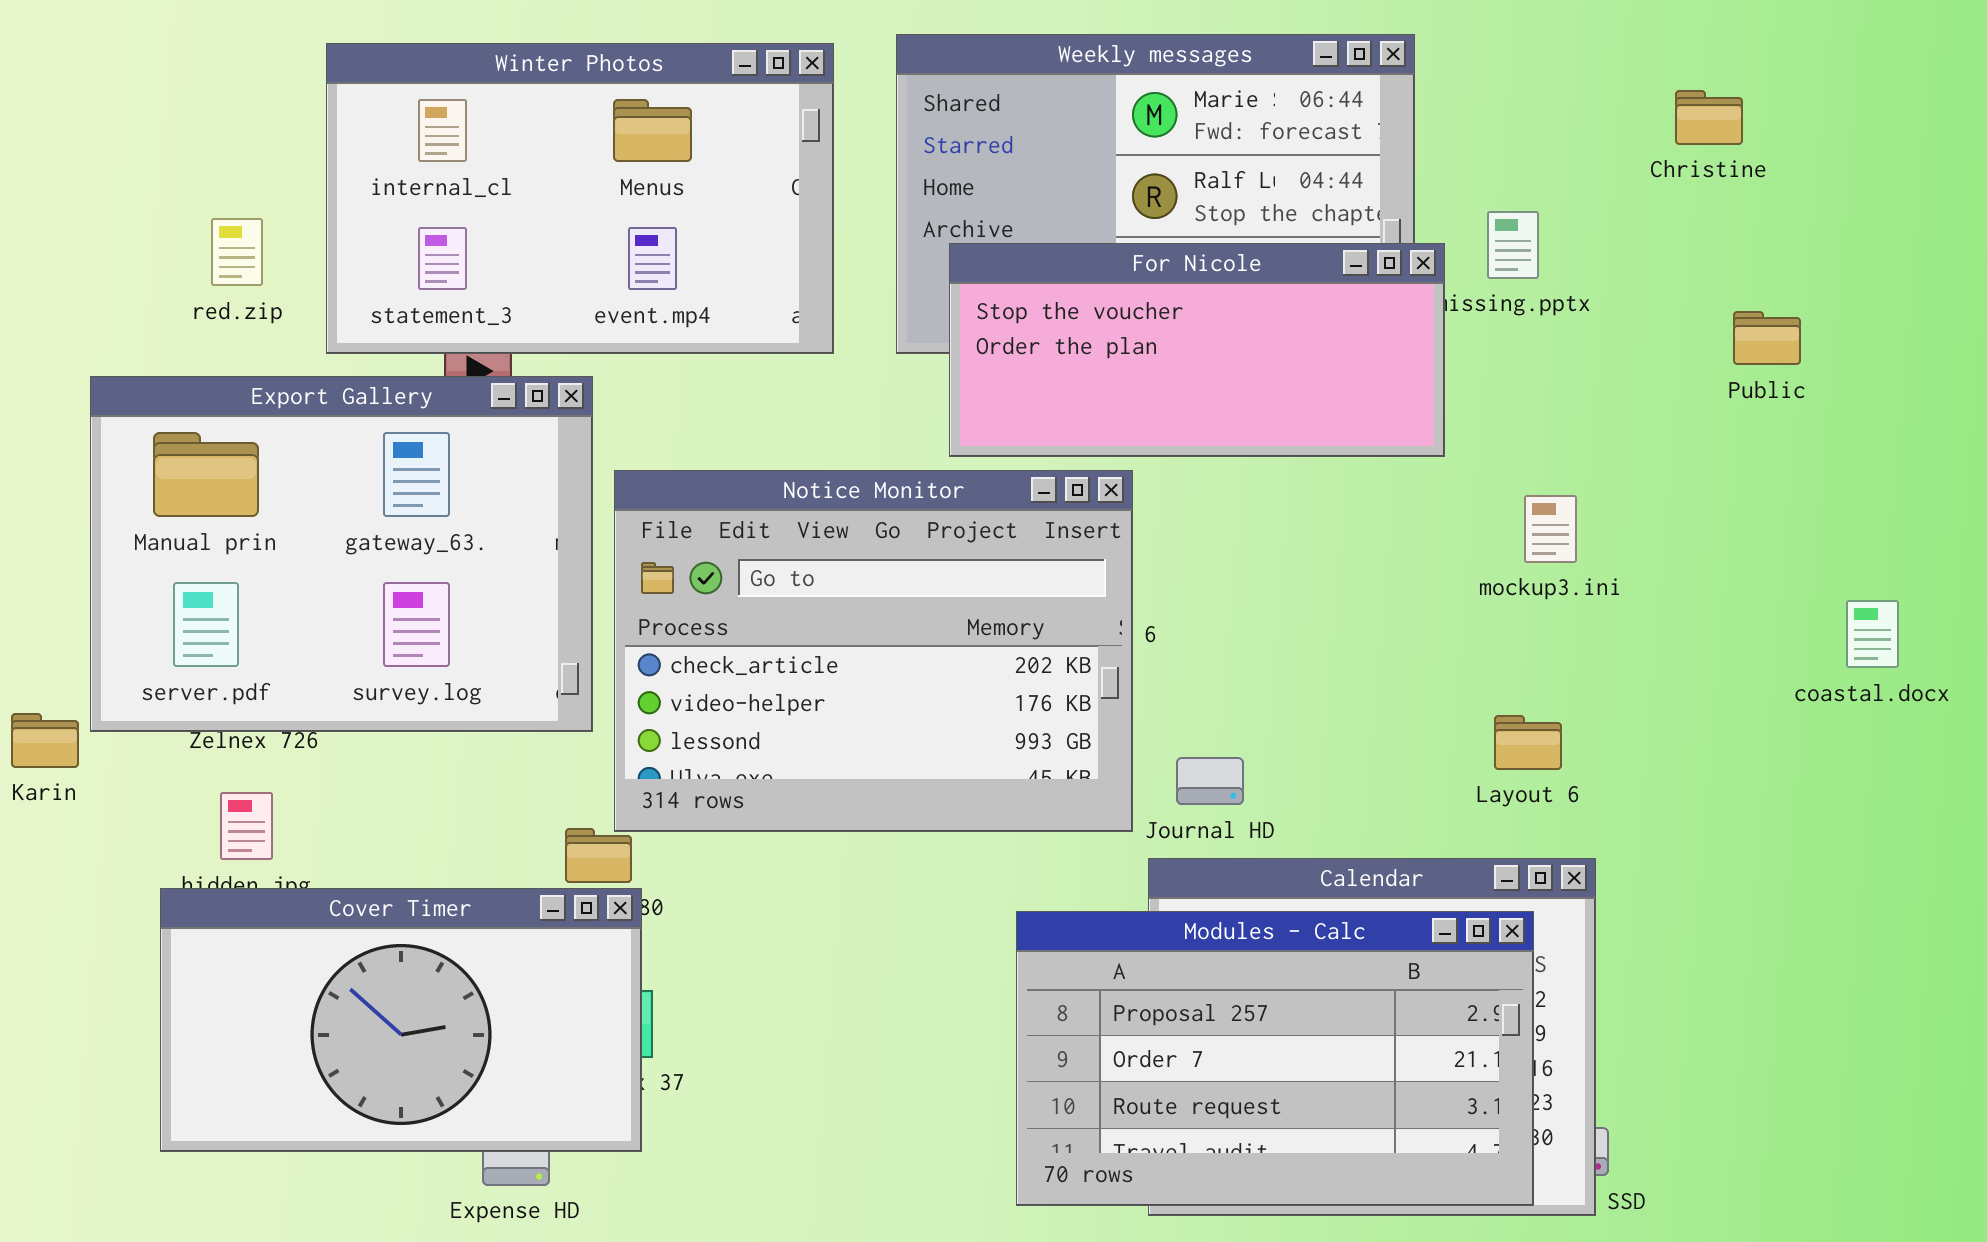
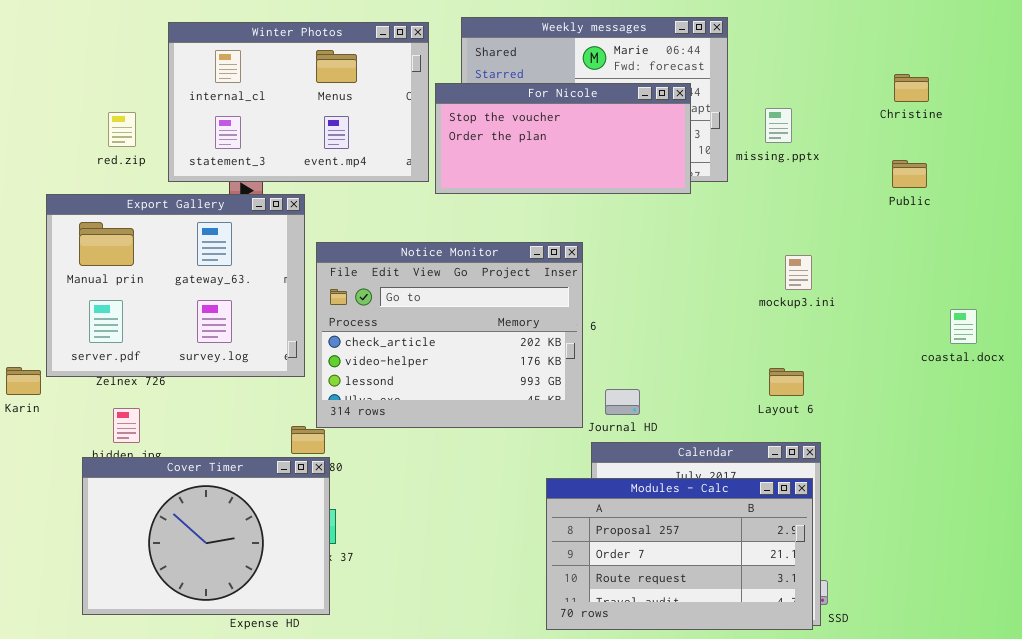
Christine: [1675,90,1743,145] -> [894,74,929,102], moved
For Nicole: [949,243,1445,457] -> [435,83,691,194], moved
Cover Timer: [160,888,642,1152] -> [82,457,330,615], resized
Modules - Calc: [1016,911,1534,1206] -> [546,478,813,630], moved

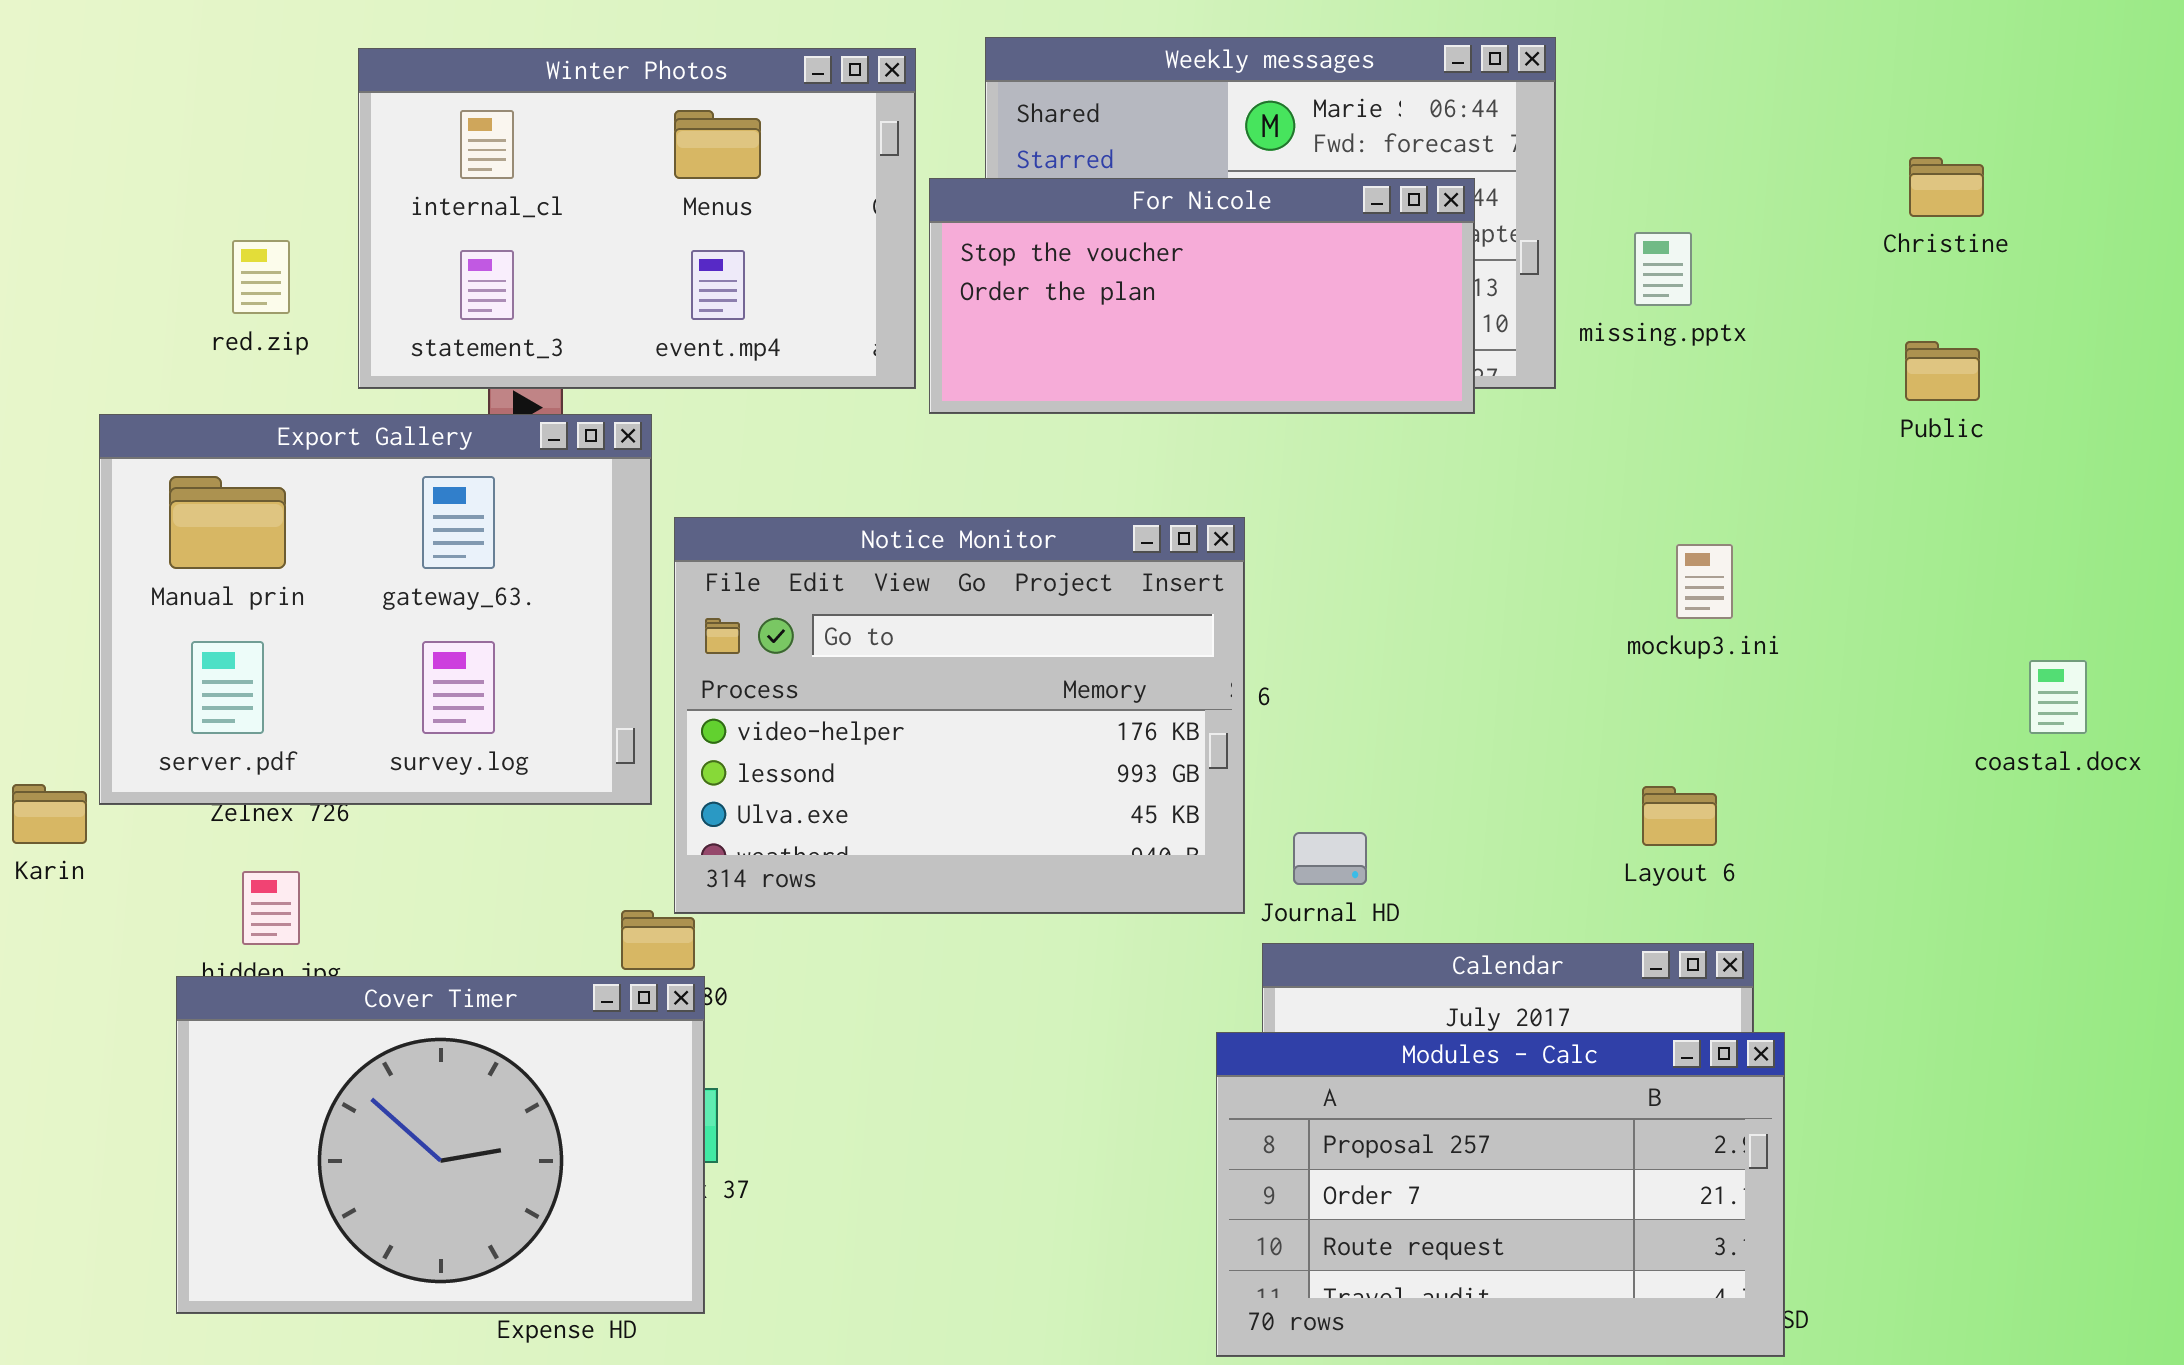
Notice Monitor: [316,242,583,428] -> [674,517,1245,914], scrolled down 1 row
Modules - Calc: [546,478,813,630] -> [1216,1032,1785,1357], moved

